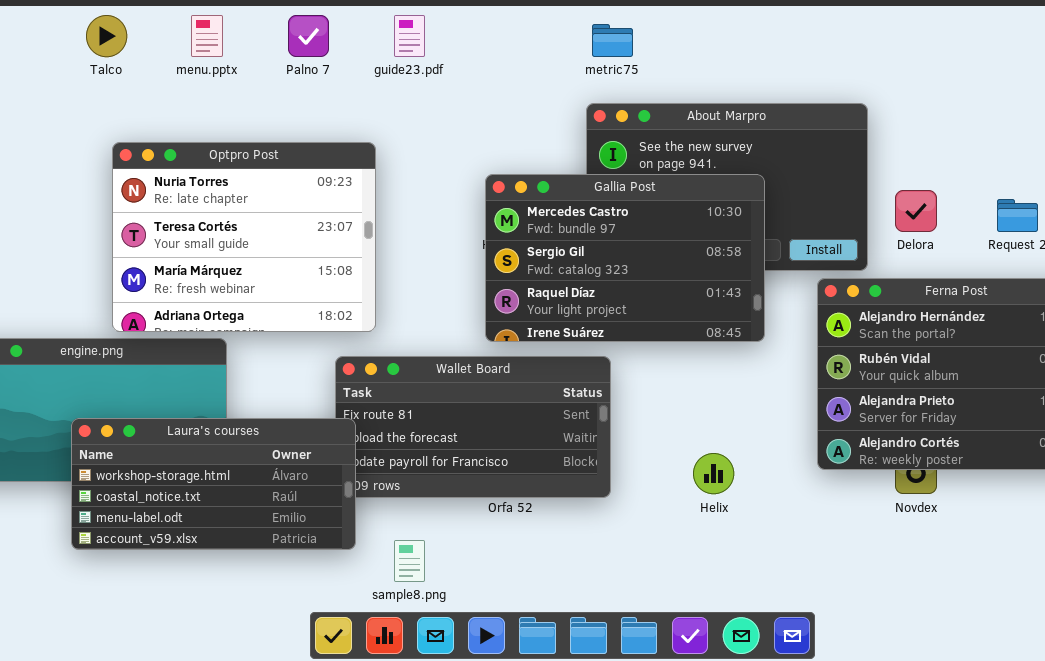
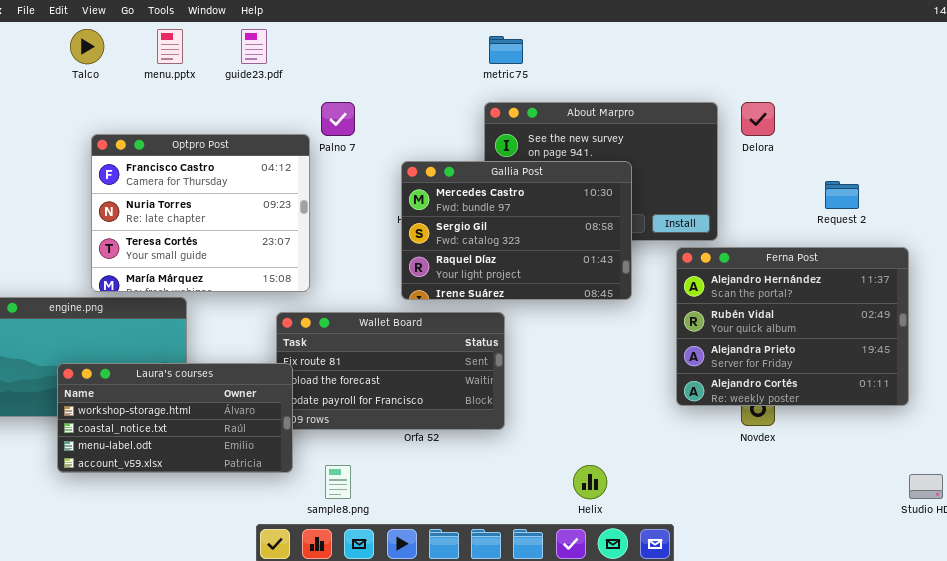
Palno 7: [288,15,329,57] -> [321,102,355,136], moved
guide23.pdf: [394,15,425,57] -> [241,29,267,64], moved
Optpro Post: [112,142,376,332] -> [91,134,310,292], scrolled up 1 row
Delora: [895,190,937,232] -> [741,102,775,136], moved
Helix: [693,453,734,494] -> [573,465,607,499], moved

